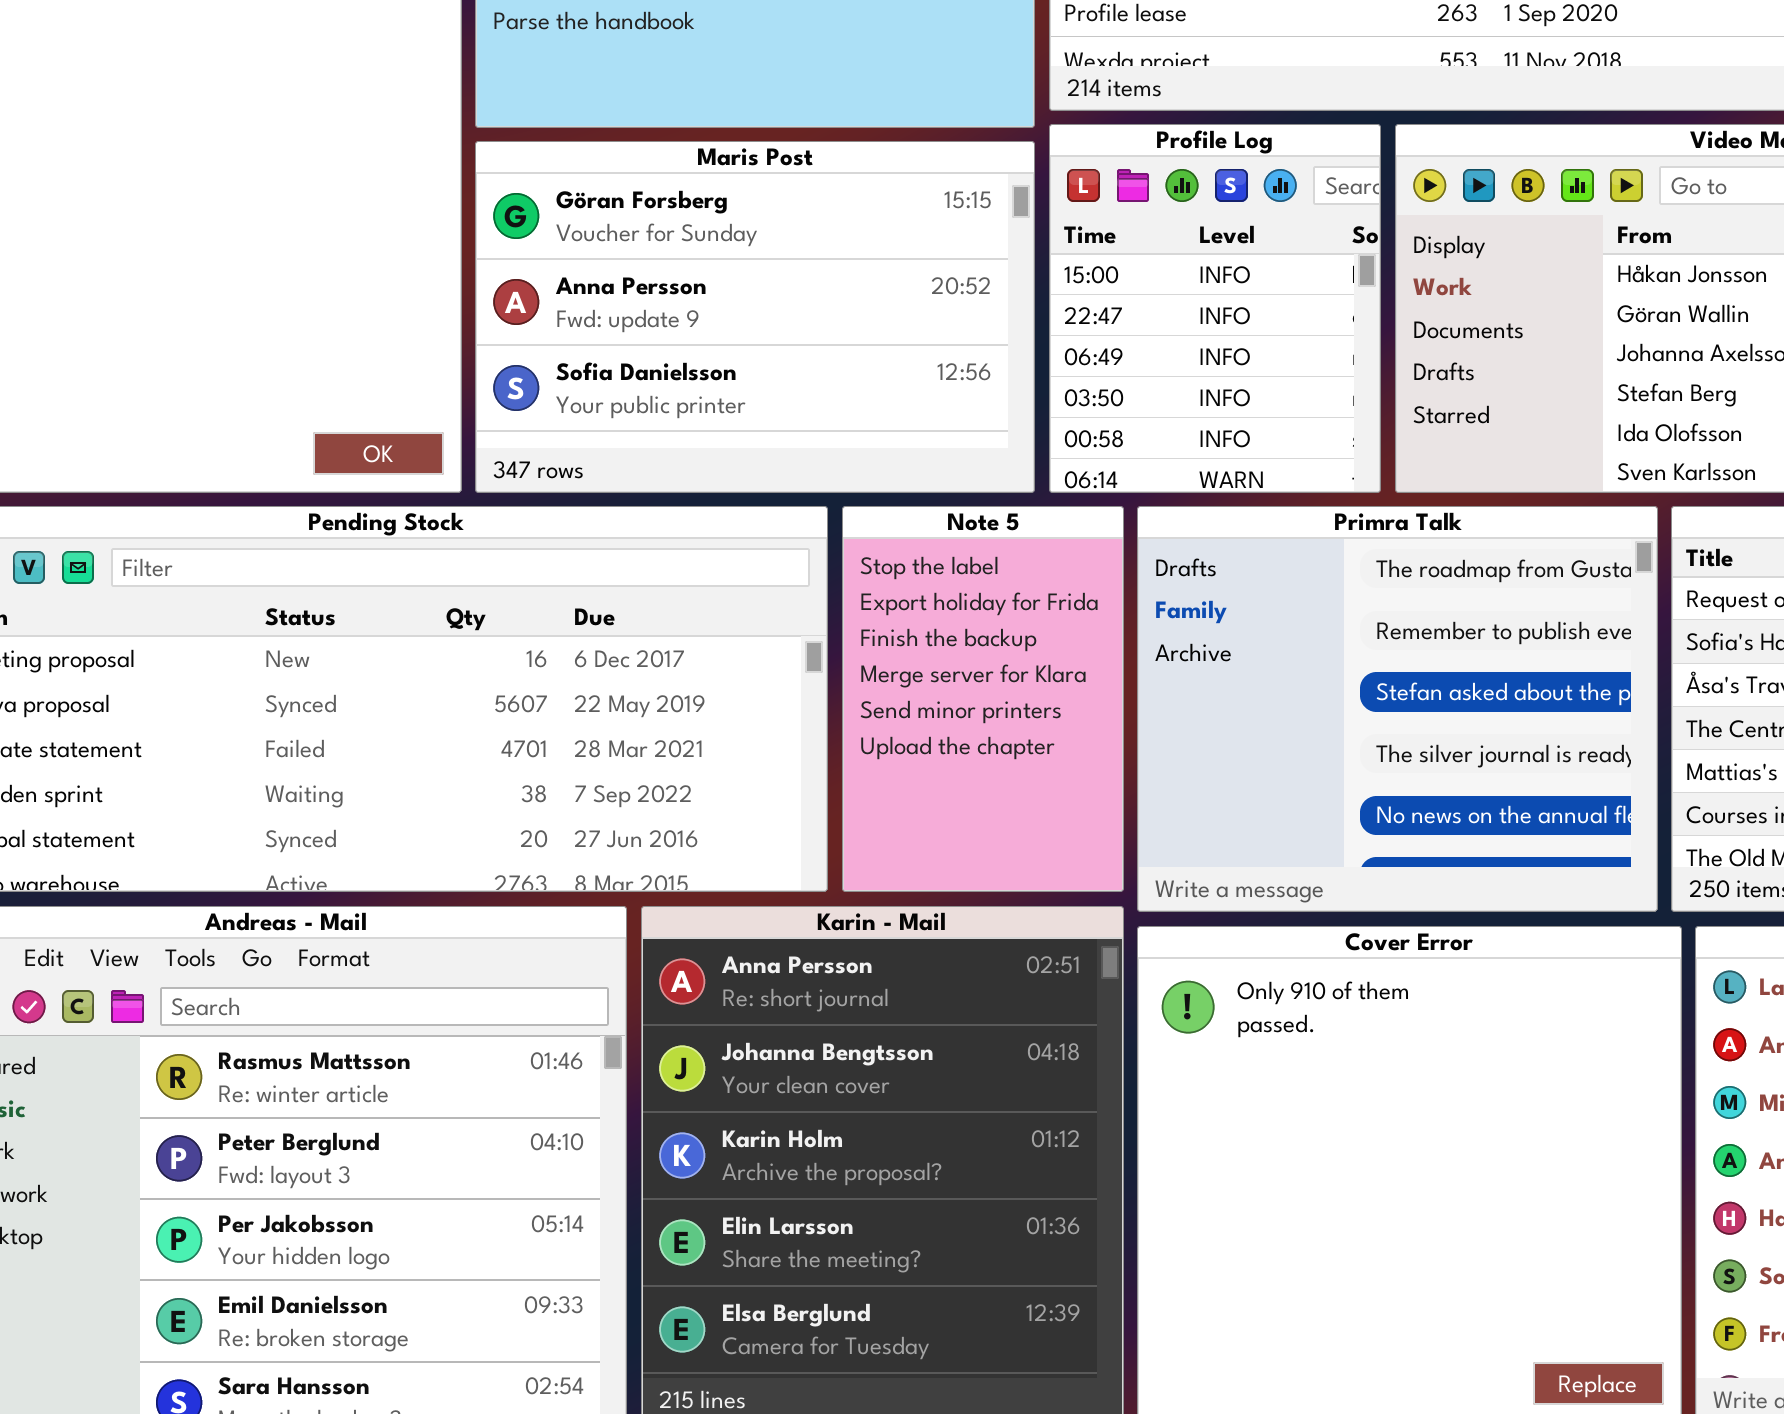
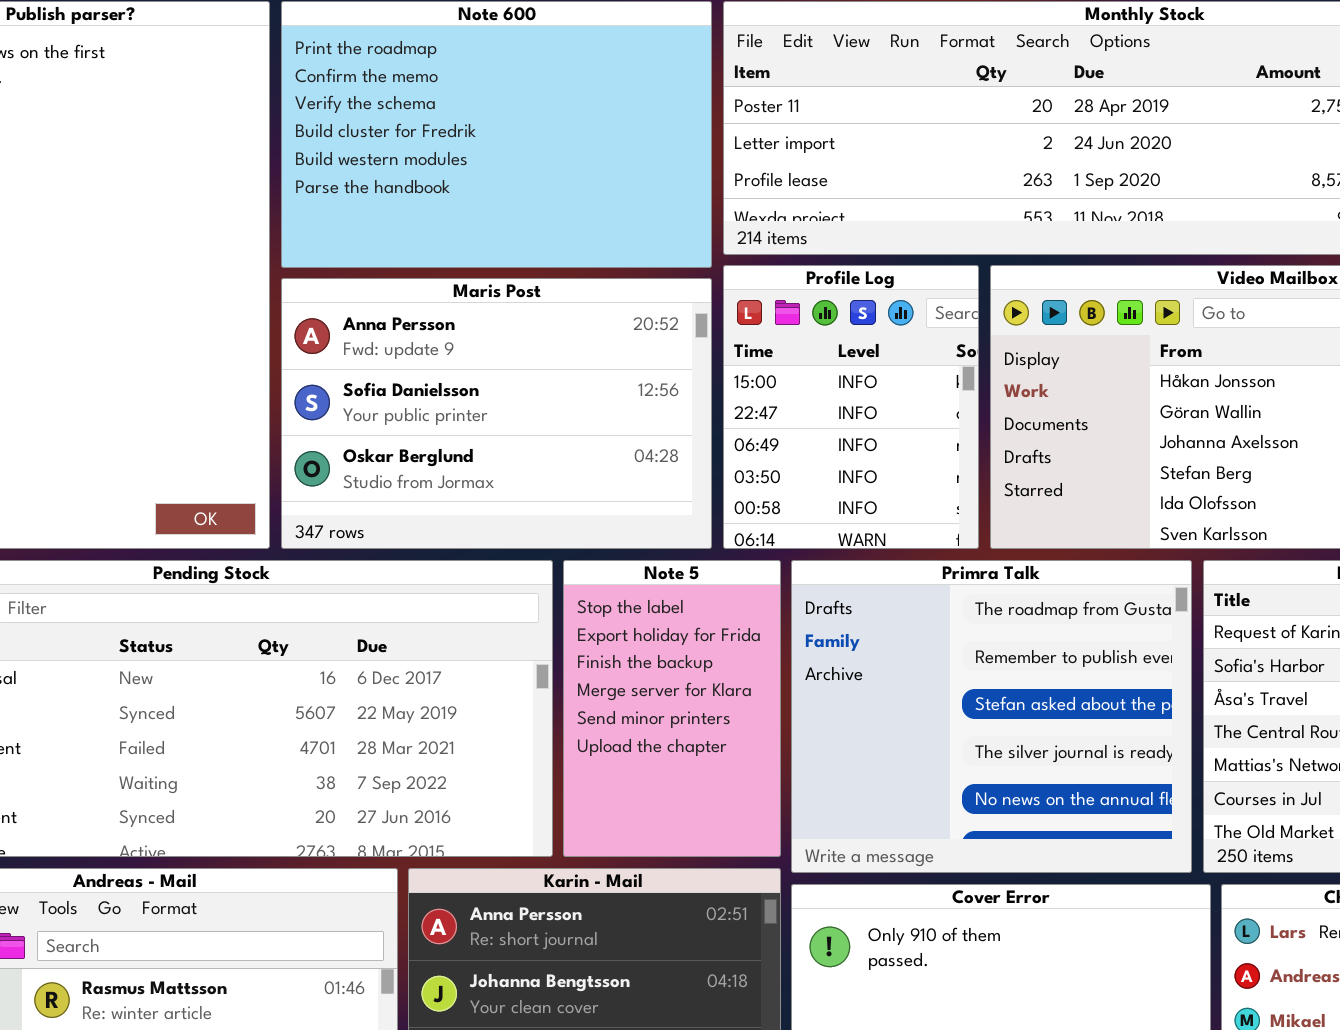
Maris Post: [475,141,1035,493] -> [281,278,712,549], scrolled down 1 row

